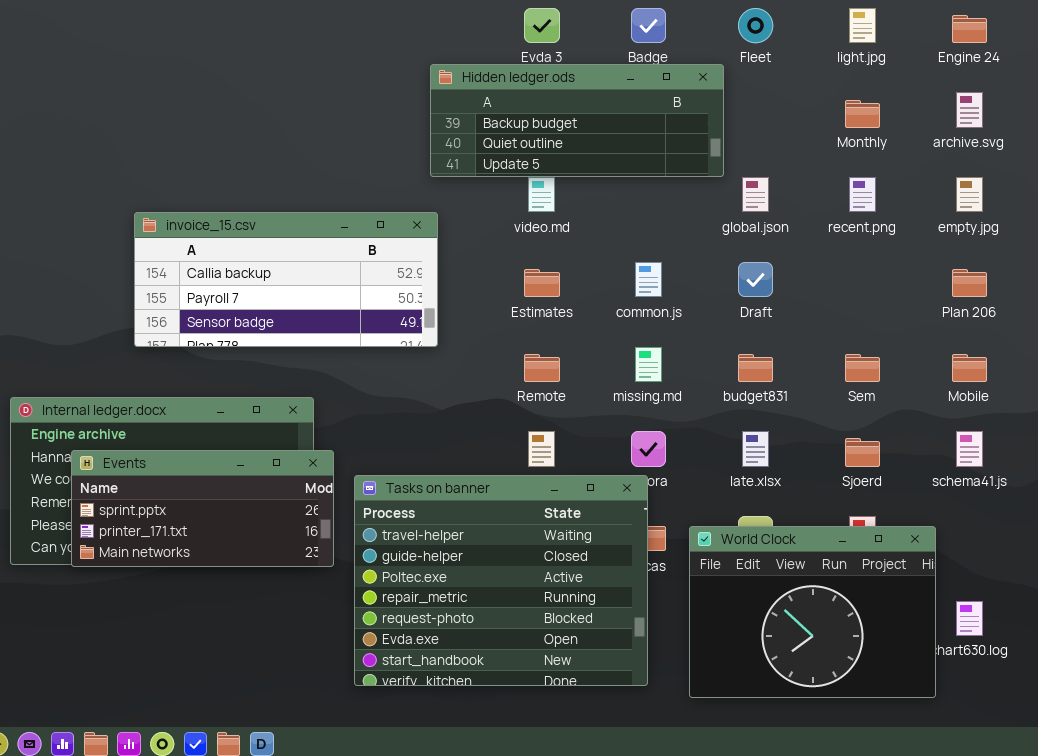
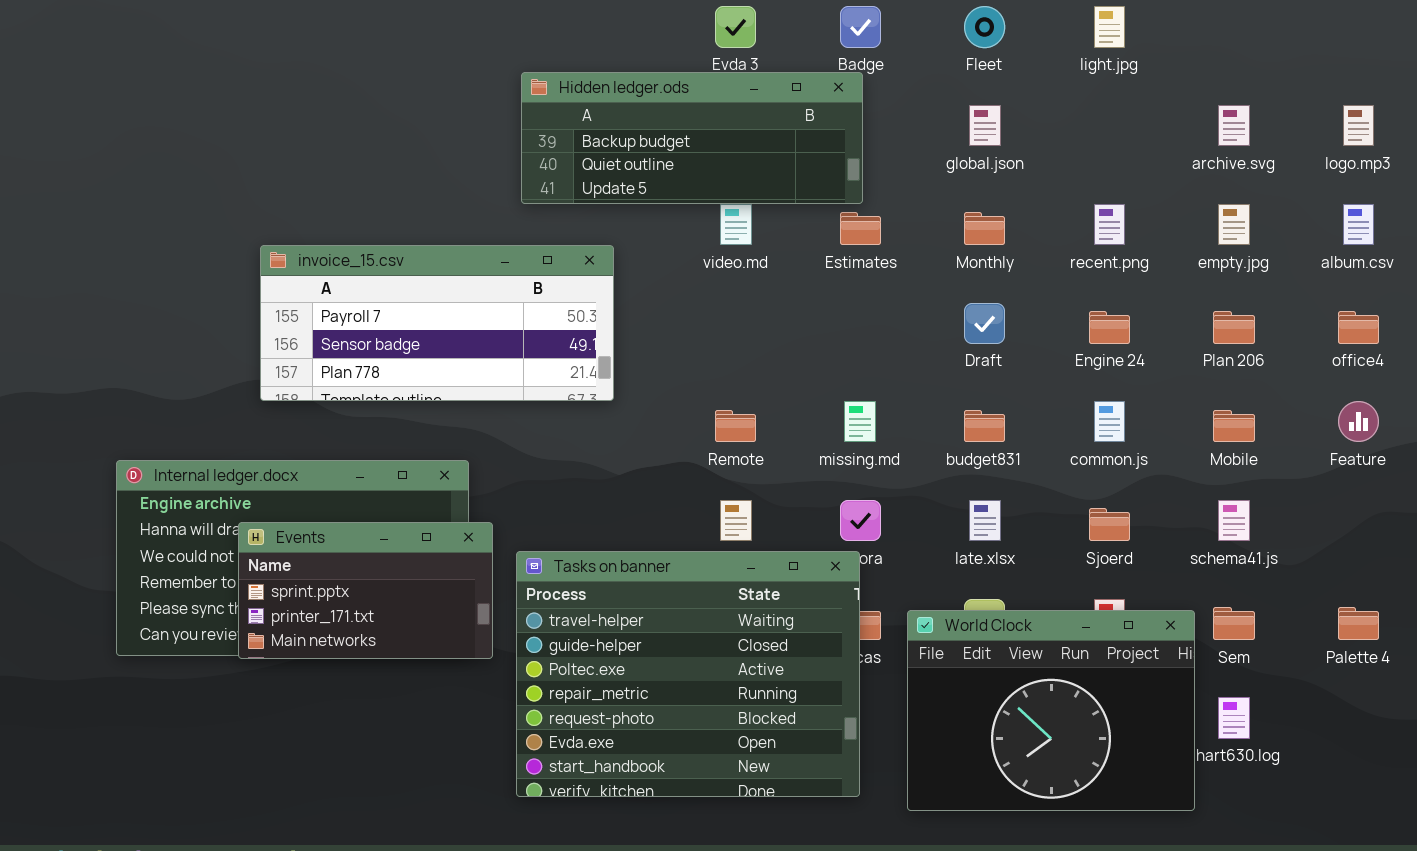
Engine 24: [952,15,987,43] -> [1089,311,1130,344], moved
Hidden ledger.ods: [430,64,724,177] -> [521,72,863,204], moved
Monthly: [845,100,880,128] -> [964,212,1005,245], moved
global.json: [742,177,769,212] -> [969,105,1001,146], moved
invoice_15.csv: [134,212,438,347] -> [260,245,614,401], scrolled down 1 row
common.js: [635,262,662,297] -> [1094,401,1125,442], moved
Estimates: [524,269,560,297] -> [840,212,881,245], moved
Sem: [845,354,880,382] -> [1213,607,1255,640], moved
Events: [71,450,334,567] -> [238,522,493,659], resized

